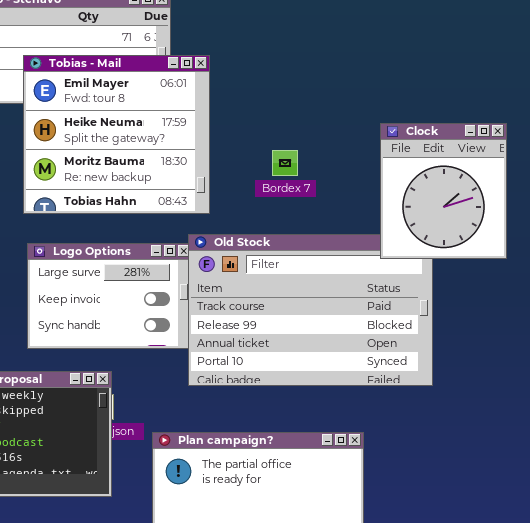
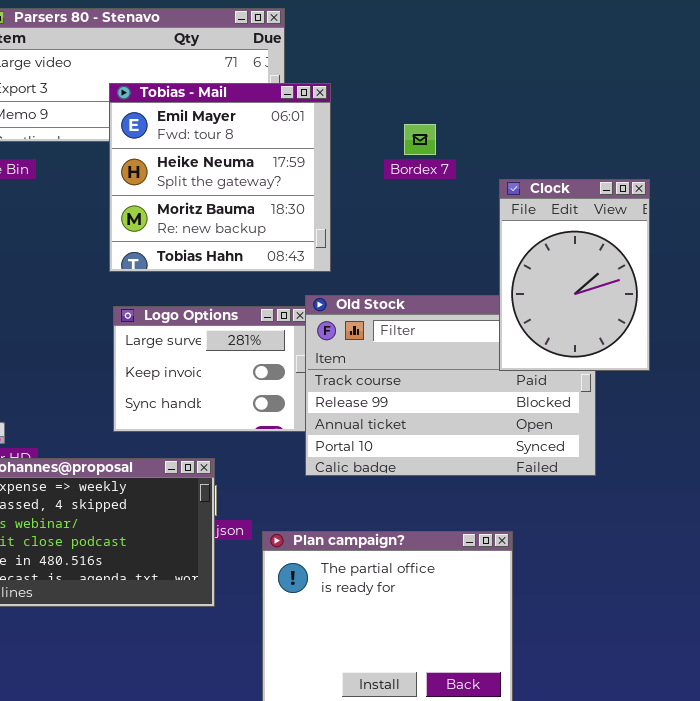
Clock: [380,123,507,259] -> [499,179,650,371], moved, resized
Bordex 7: [272,150,298,176] -> [404,124,436,155], moved

